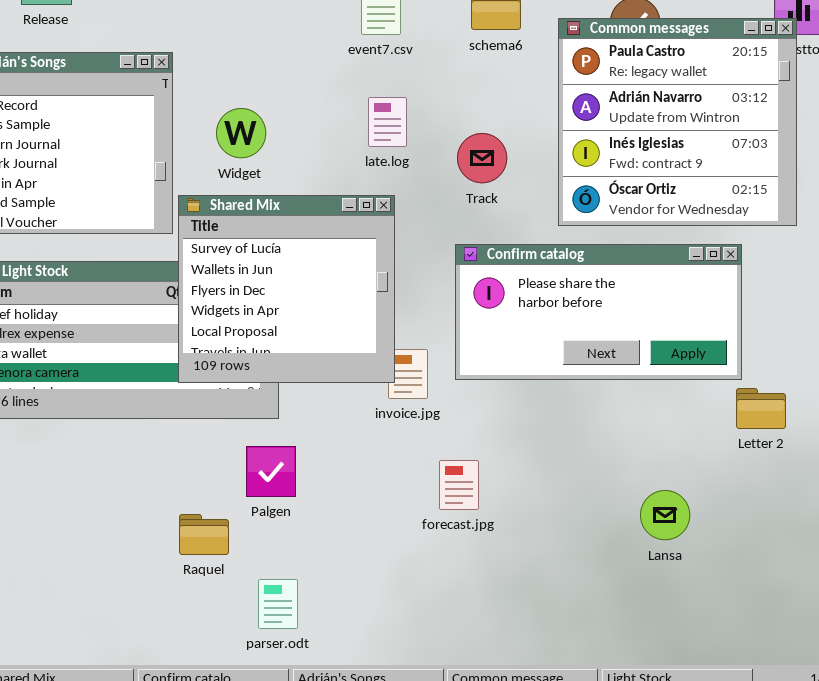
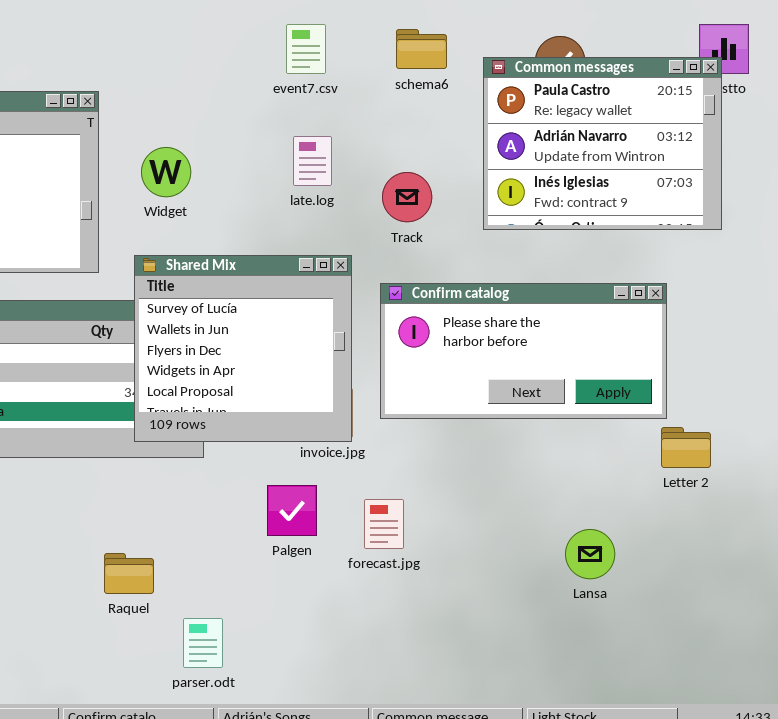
Common messages: [558,18,797,226] -> [483,57,722,230], resized
Shared Mix: [178,195,395,383] -> [134,255,352,442], moved
Palgen: [246,446,296,497] -> [267,485,317,536], moved

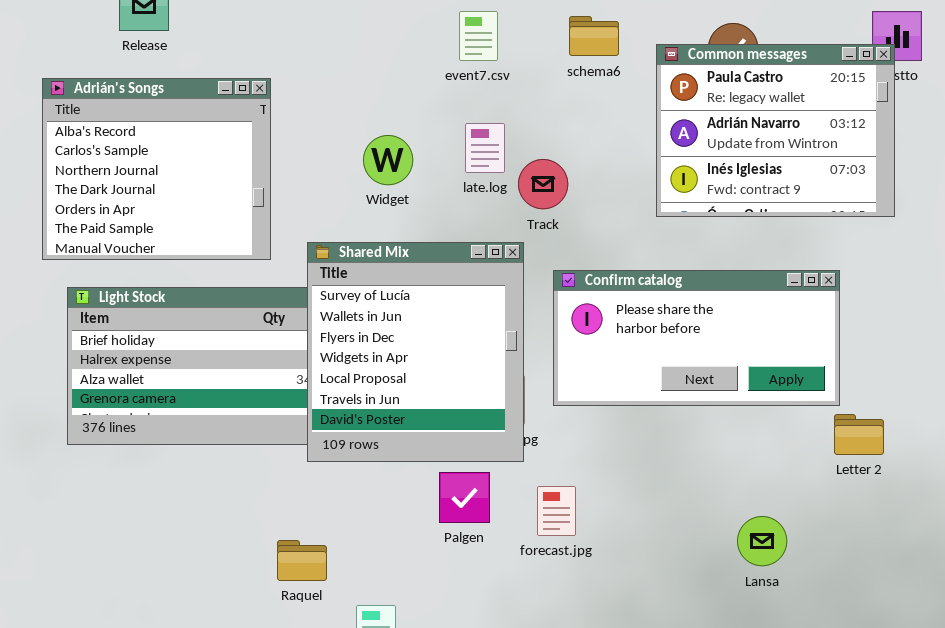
Widget: [141,147,191,197] -> [363,135,413,185], moved
Track: [382,172,432,222] -> [518,159,568,209], moved
Shared Mix: [134,255,352,442] -> [307,242,524,462], resized

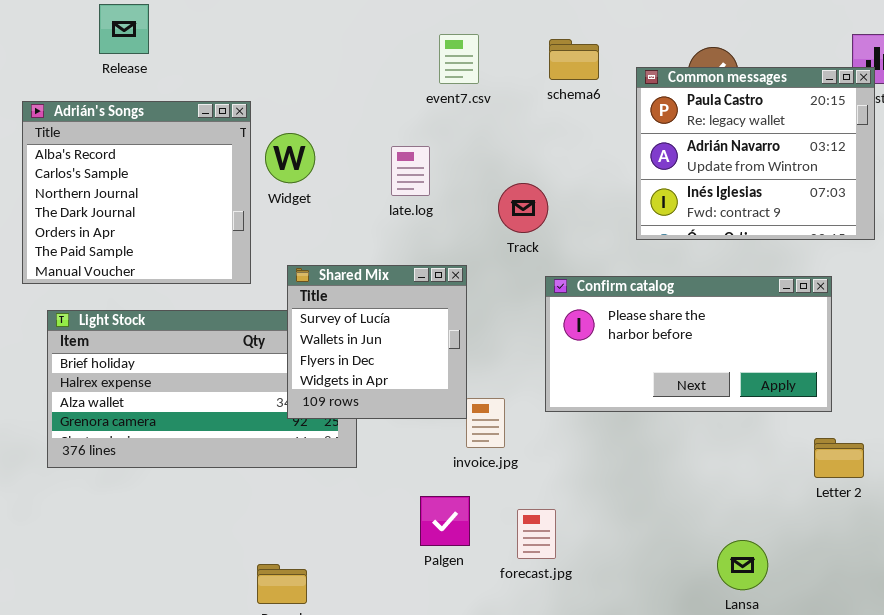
late.log: [465,123,505,173] -> [391,146,430,196], moved
Widget: [363,135,413,185] -> [265,133,315,183], moved
Shared Mix: [307,242,524,462] -> [287,265,467,419], resized
Confirm catalog: [553,270,840,406] -> [545,276,832,412], moved

